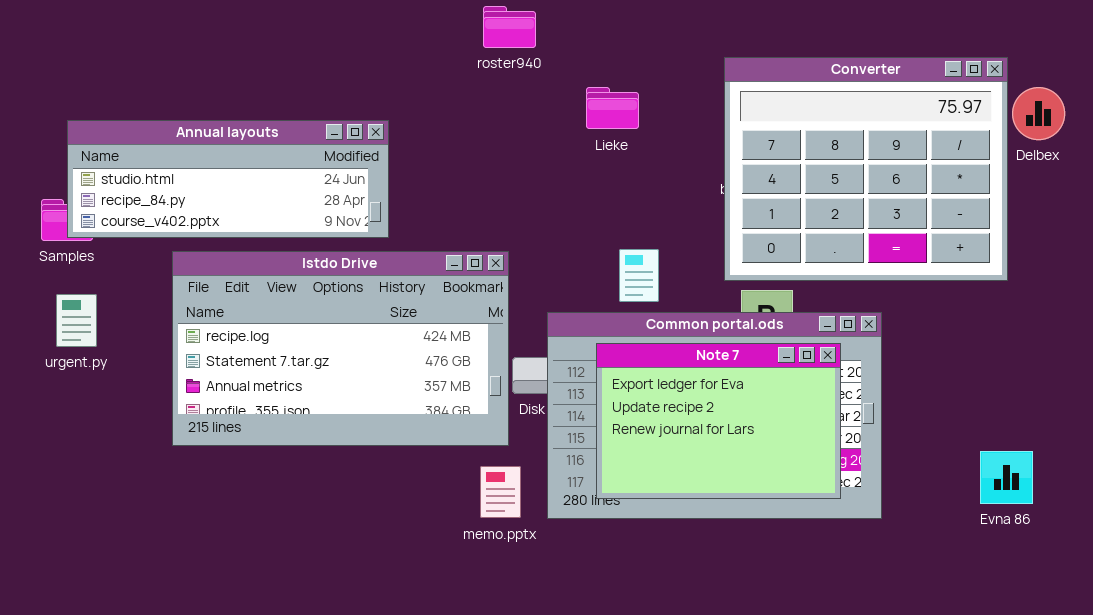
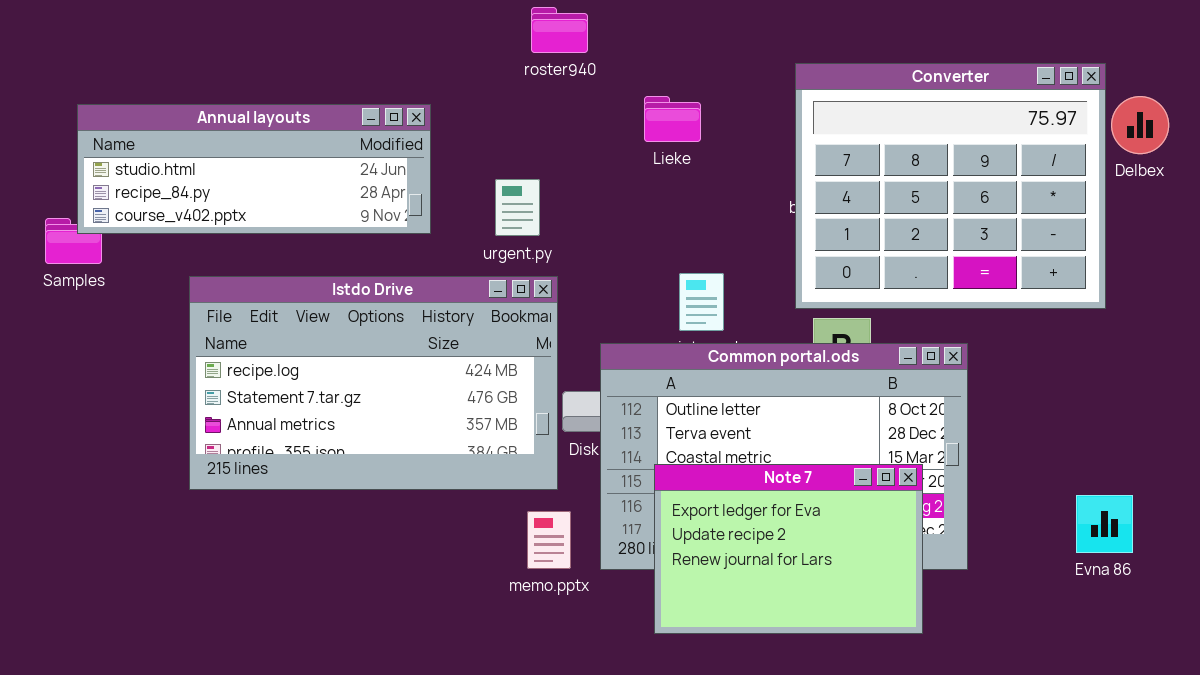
Annual layouts: [67,120,389,238] -> [77,104,431,234], moved
urgent.py: [56,294,97,347] -> [495,179,540,236], moved
Note 7: [596,343,841,499] -> [654,464,923,634], moved

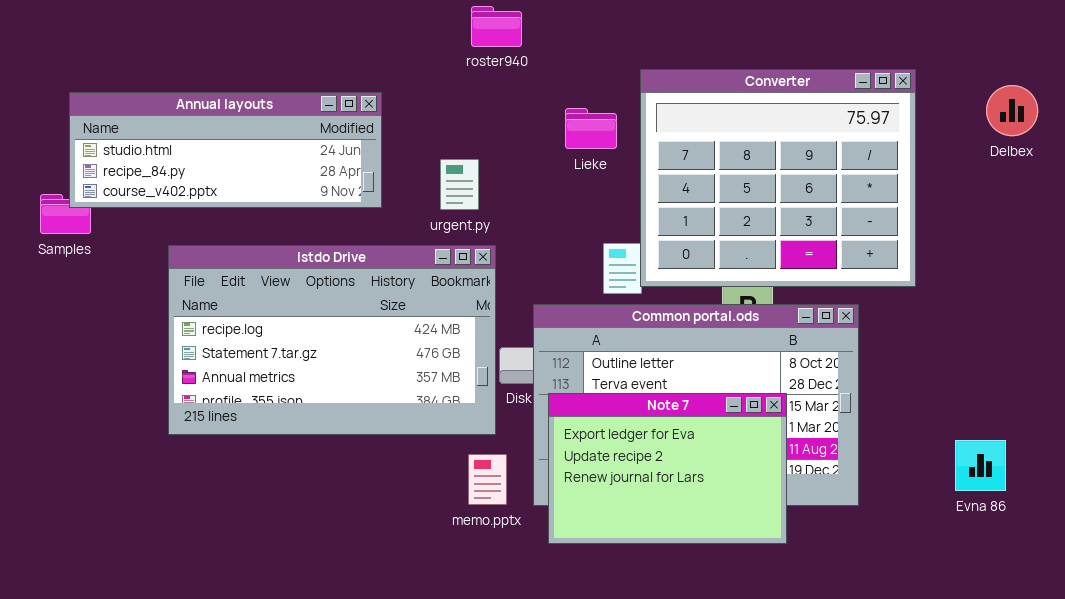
Converter: [795,63,1106,309] -> [640,69,916,287], moved
Lieke: [644,96,701,142] -> [565,108,617,149], moved
Note 7: [654,464,923,634] -> [548,393,787,544], moved

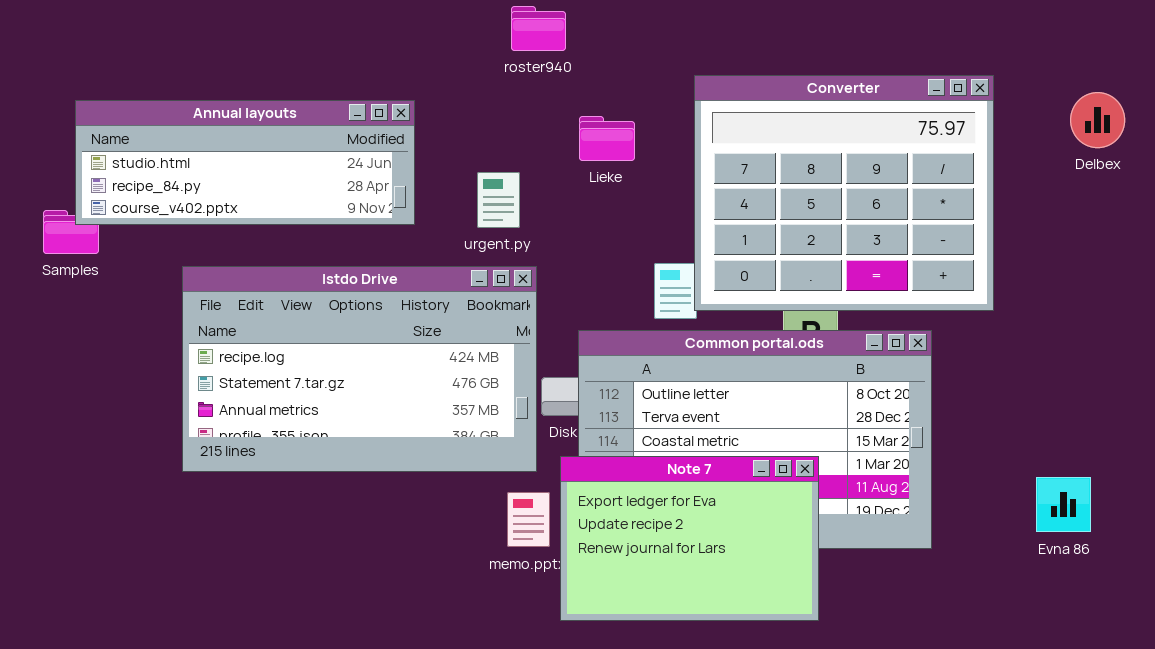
Lieke: [565,108,617,149] -> [579,116,635,161], moved
Note 7: [548,393,787,544] -> [560,456,819,621], moved

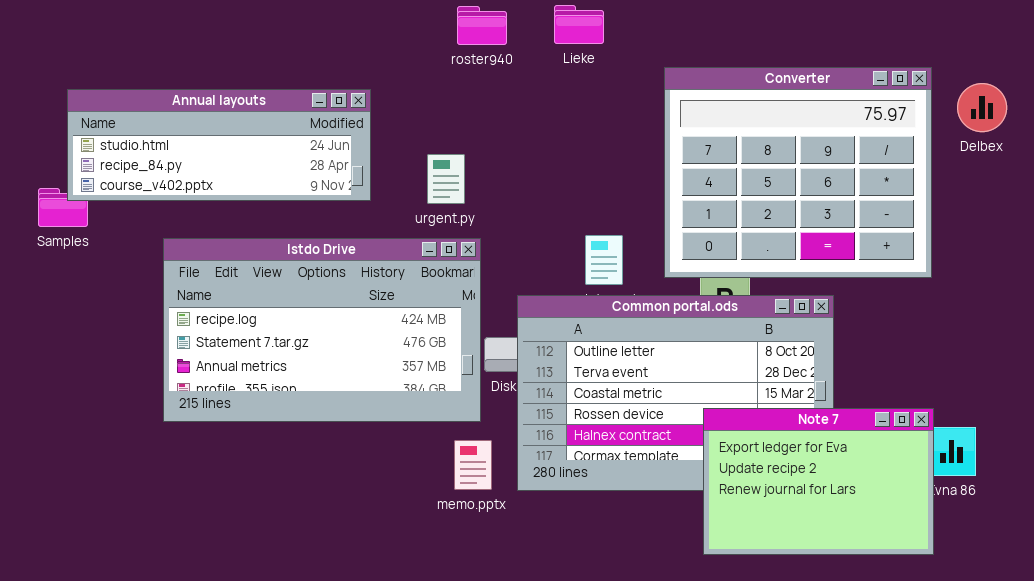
Converter: [694,75,994,311] -> [664,67,932,278], moved
Lieke: [579,116,635,161] -> [554,5,604,44], moved
Note 7: [560,456,819,621] -> [703,408,934,555], moved

